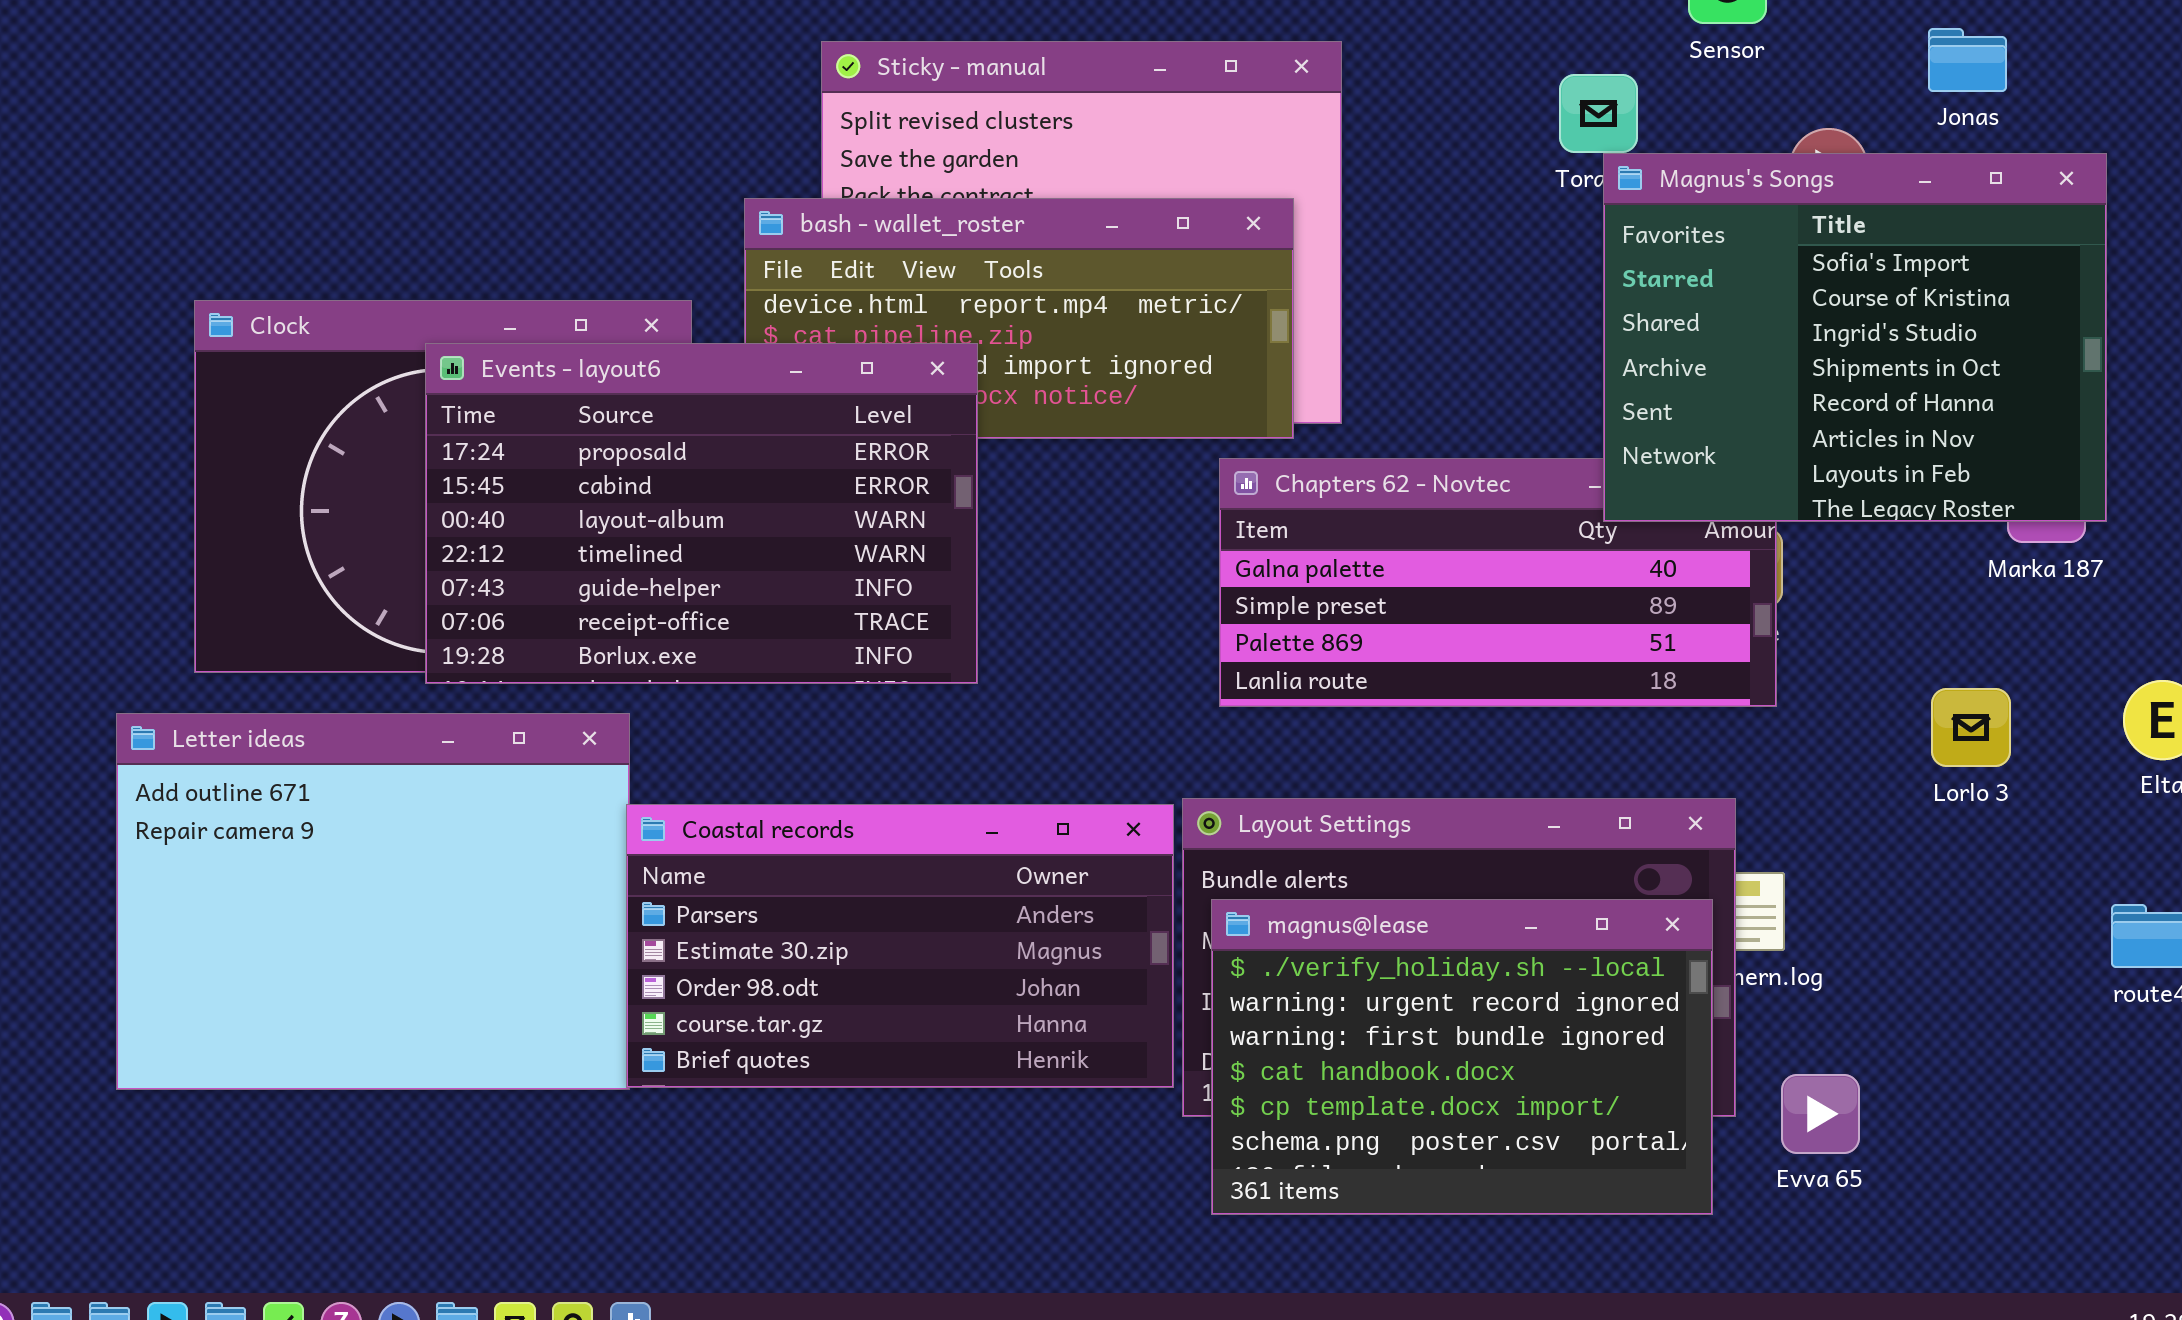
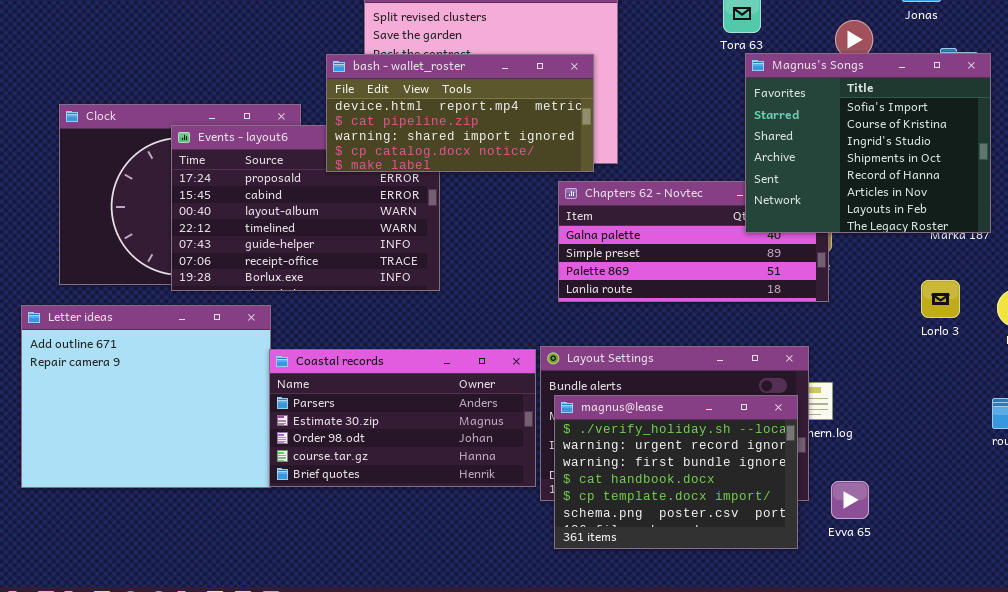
Magnus's Songs: [1603,153,2107,522] -> [745,53,991,233], moved
bash - wallet_roster: [744,198,1294,439] -> [326,54,594,172], raised
Lorlo 3: [1931,688,2011,767] -> [921,280,960,318], moved

